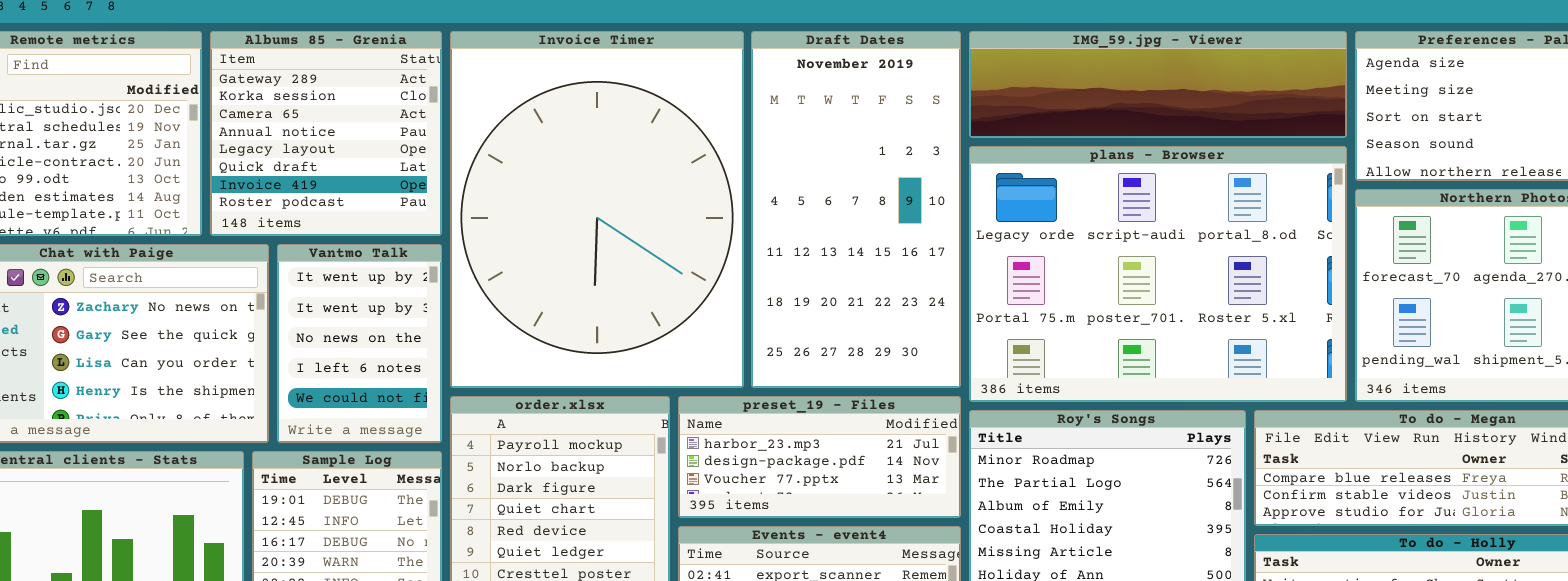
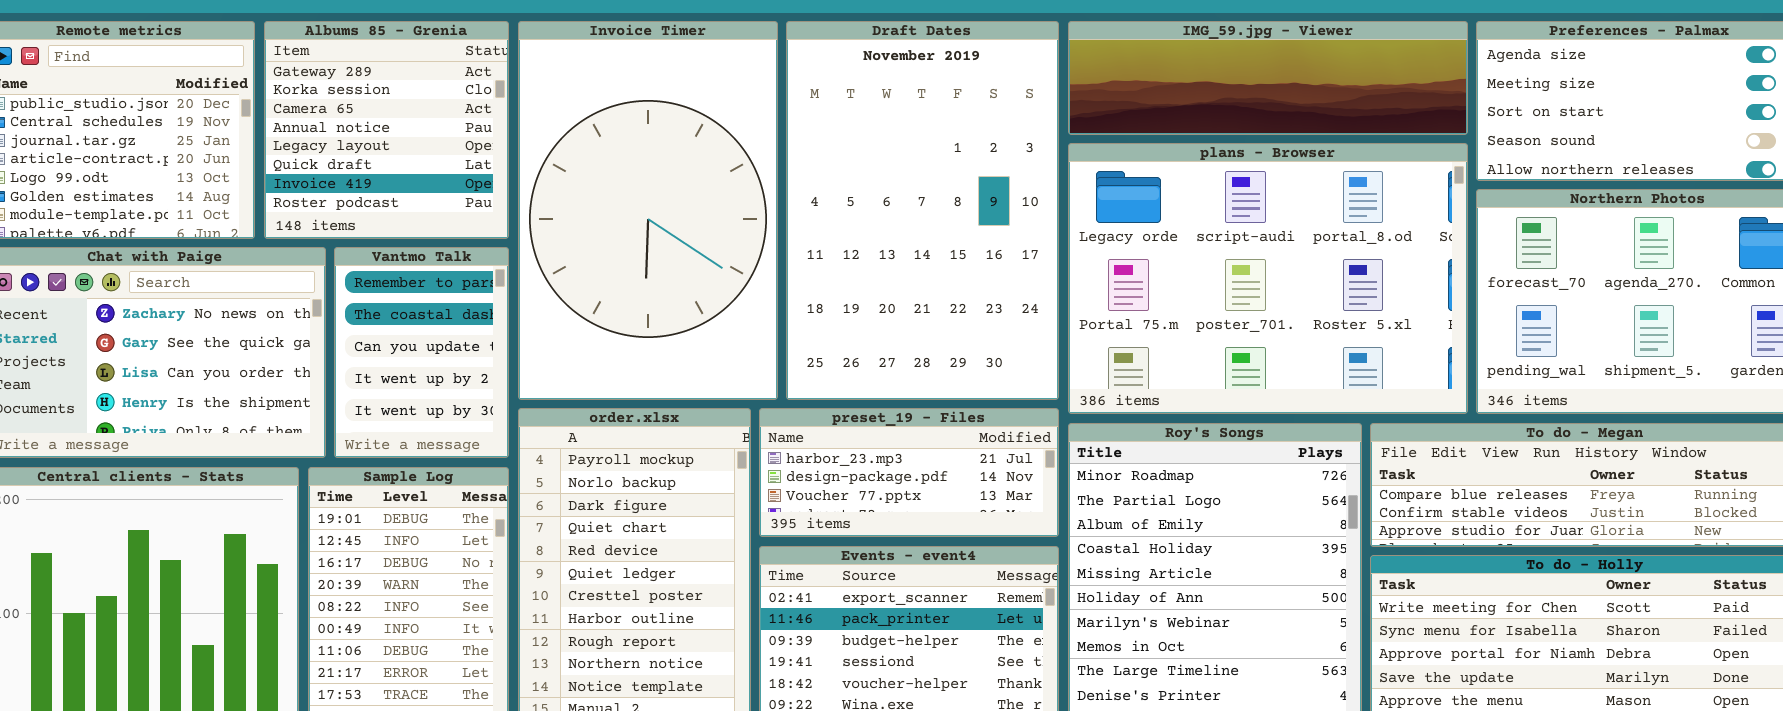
Invoice Timer: [450,31,744,388] -> [518,21,778,400], resized
Draft Dates: [751,31,961,388] -> [786,21,1059,400], resized
Vantmo Talk: [277,244,442,443] -> [334,247,509,458], scrolled up 3 rows

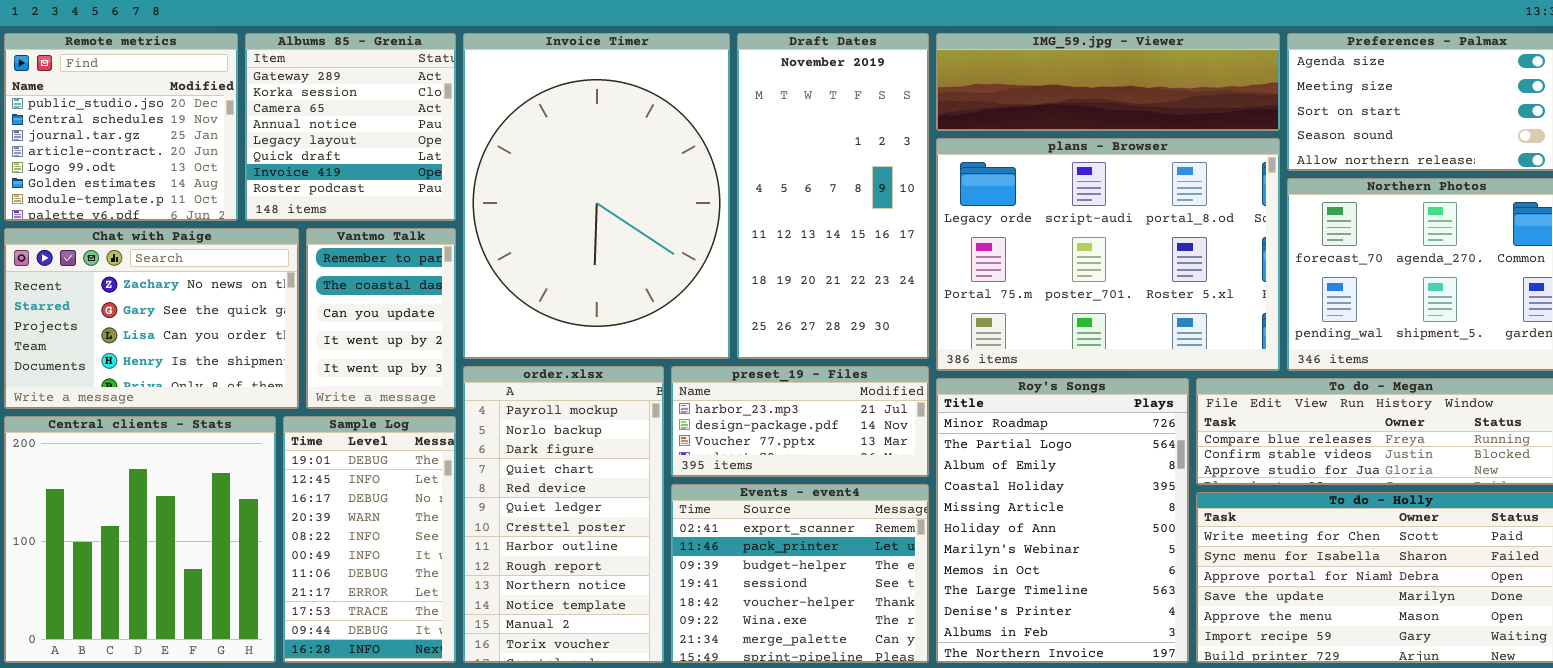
Invoice Timer: [518,21,778,400] -> [463,33,730,359], resized
Draft Dates: [786,21,1059,400] -> [737,33,929,359], resized

